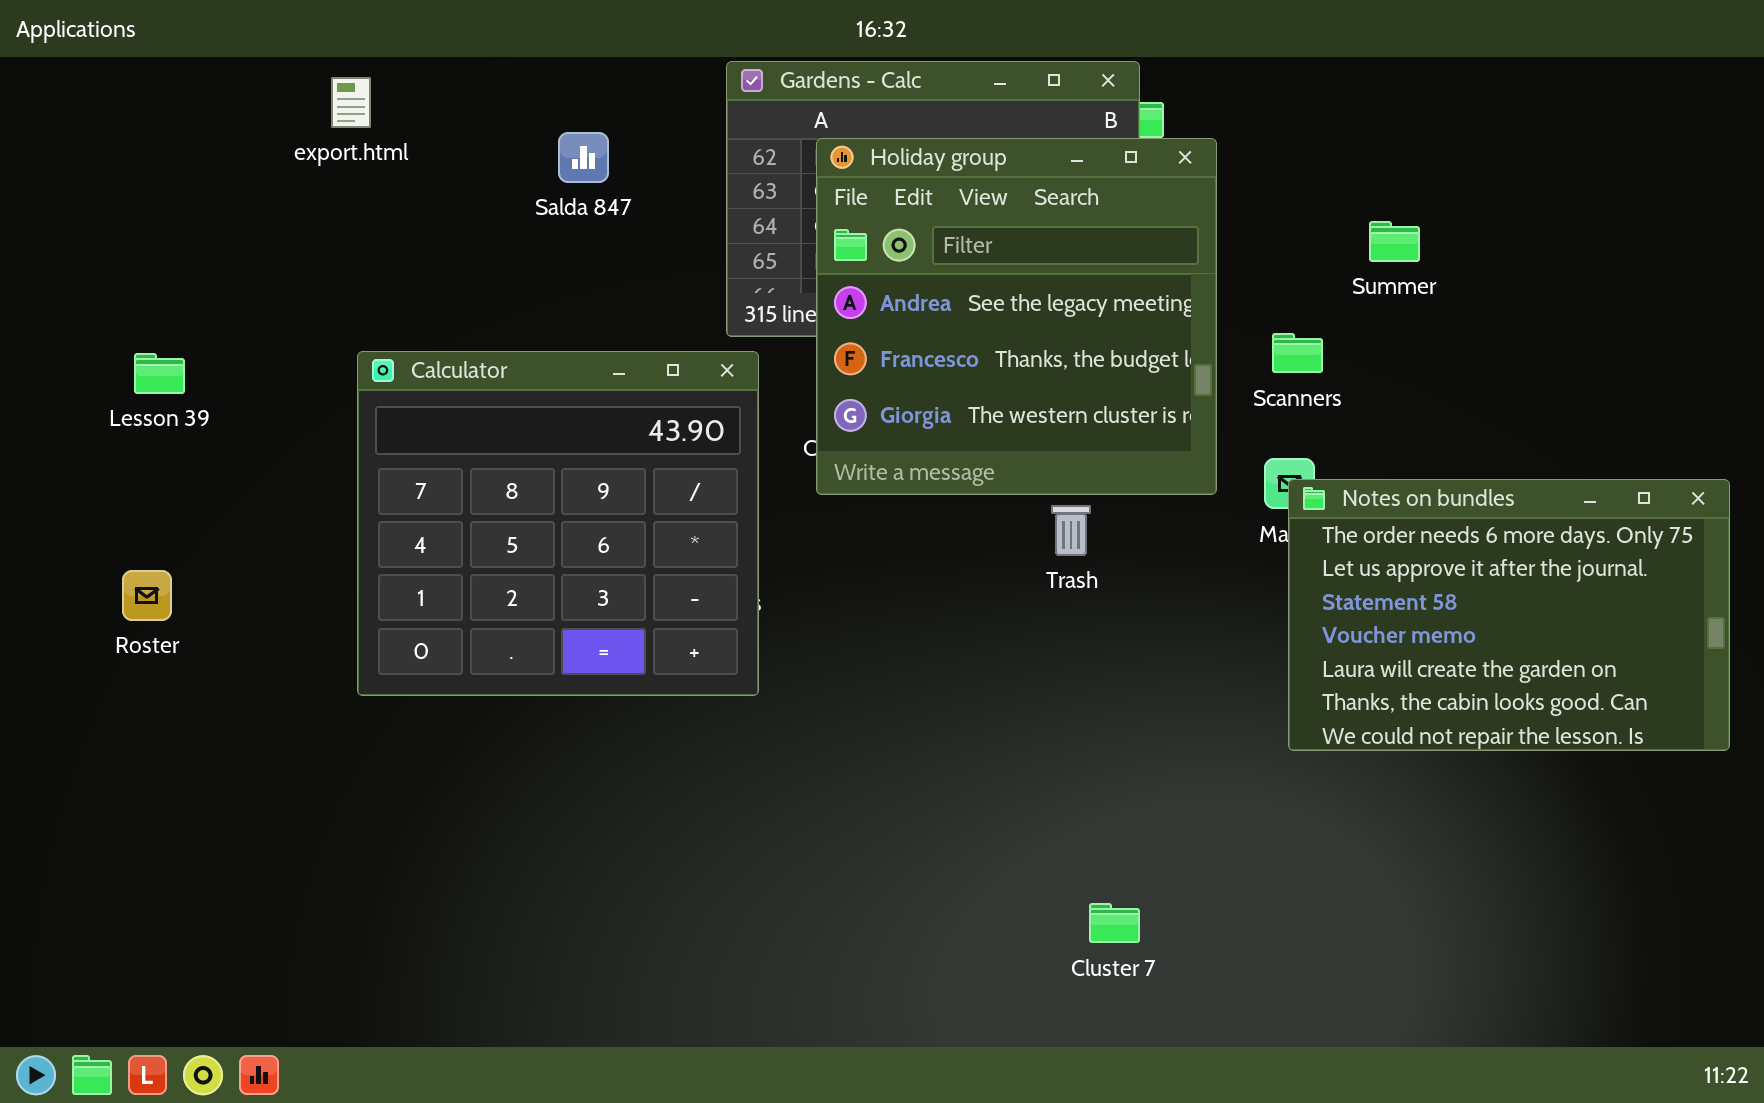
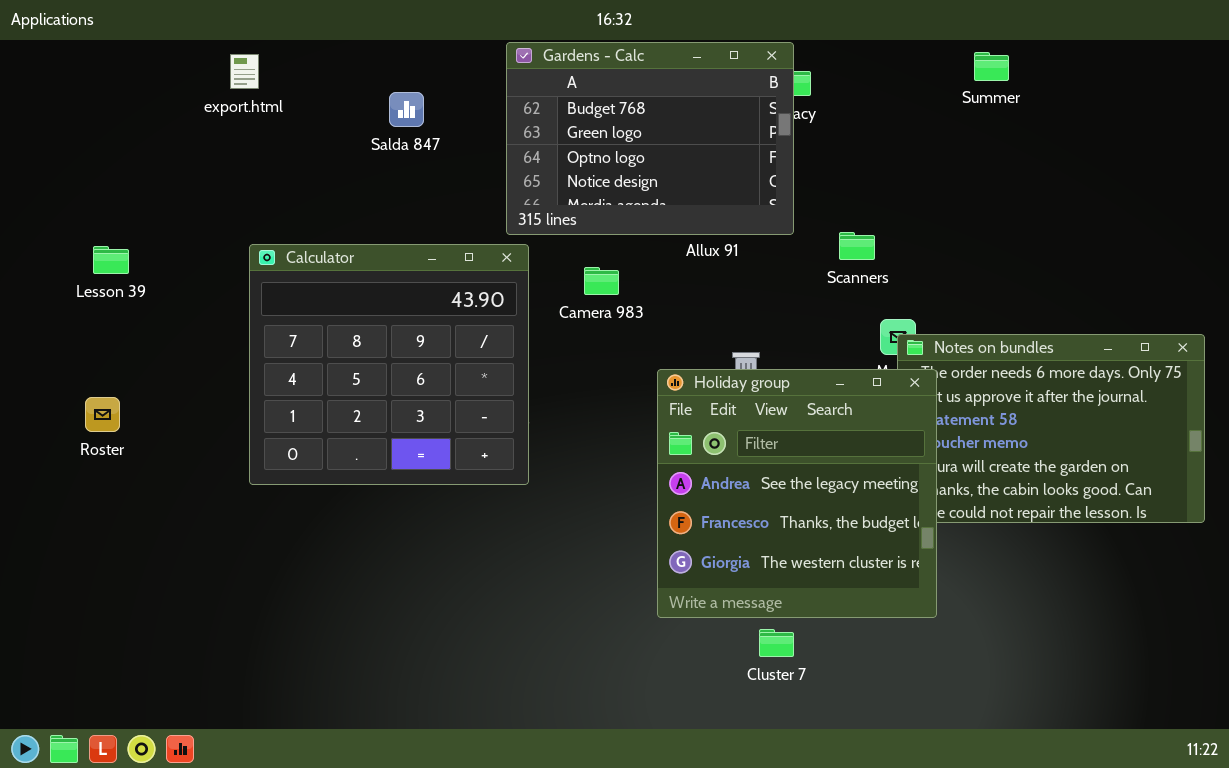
Holiday group: [816,138,1217,495] -> [657,369,937,618], moved
Summer: [1369,221,1420,262] -> [974,52,1009,81], moved
Scanners: [1272,333,1323,373] -> [839,232,875,260], moved

